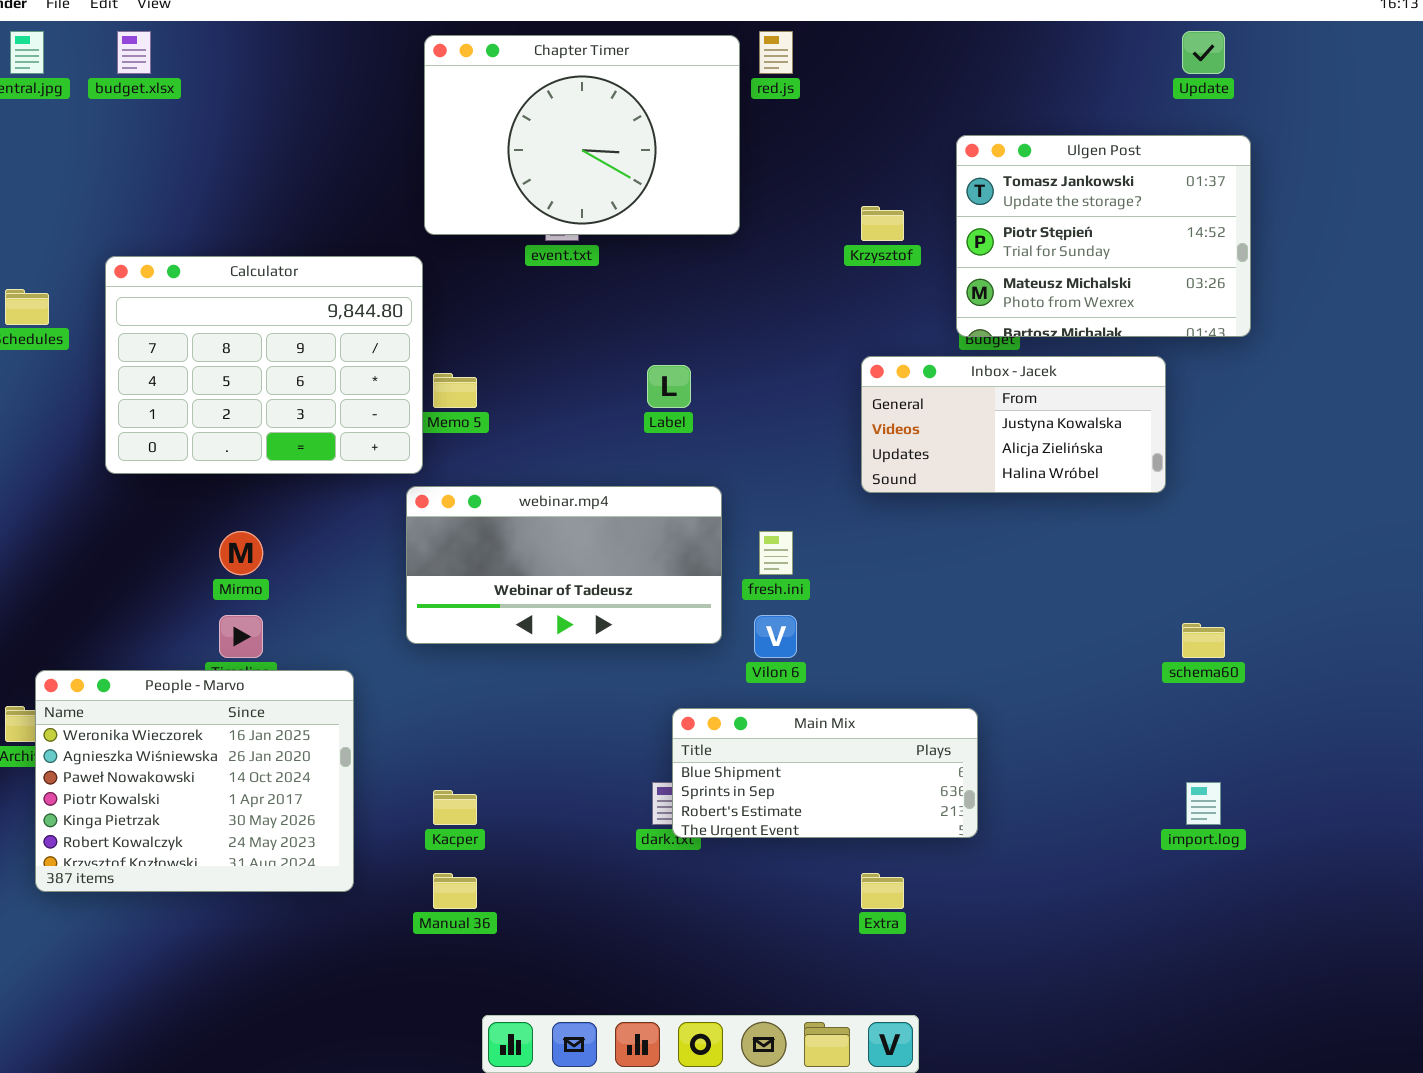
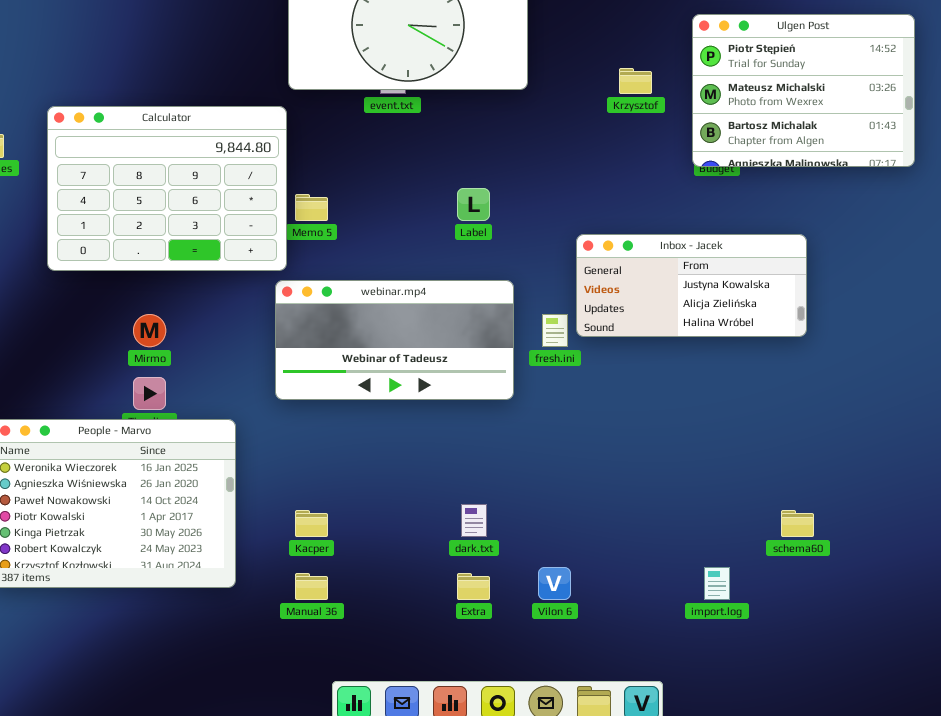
Ulgen Post: [956,135,1251,337] -> [692,14,915,167], scrolled down 1 row
Inbox - Jacek: [861,356,1166,493] -> [576,234,807,337], moved
Vilon 6: [754,615,797,658] -> [538,567,571,600], moved
schema60: [1182,623,1225,658] -> [781,510,814,537], moved
Main Mix: [672,708,978,838] -> none, closed
import.log: [1186,782,1221,825] -> [704,567,730,600], moved
Extra: [861,873,904,909] -> [457,573,490,600], moved

